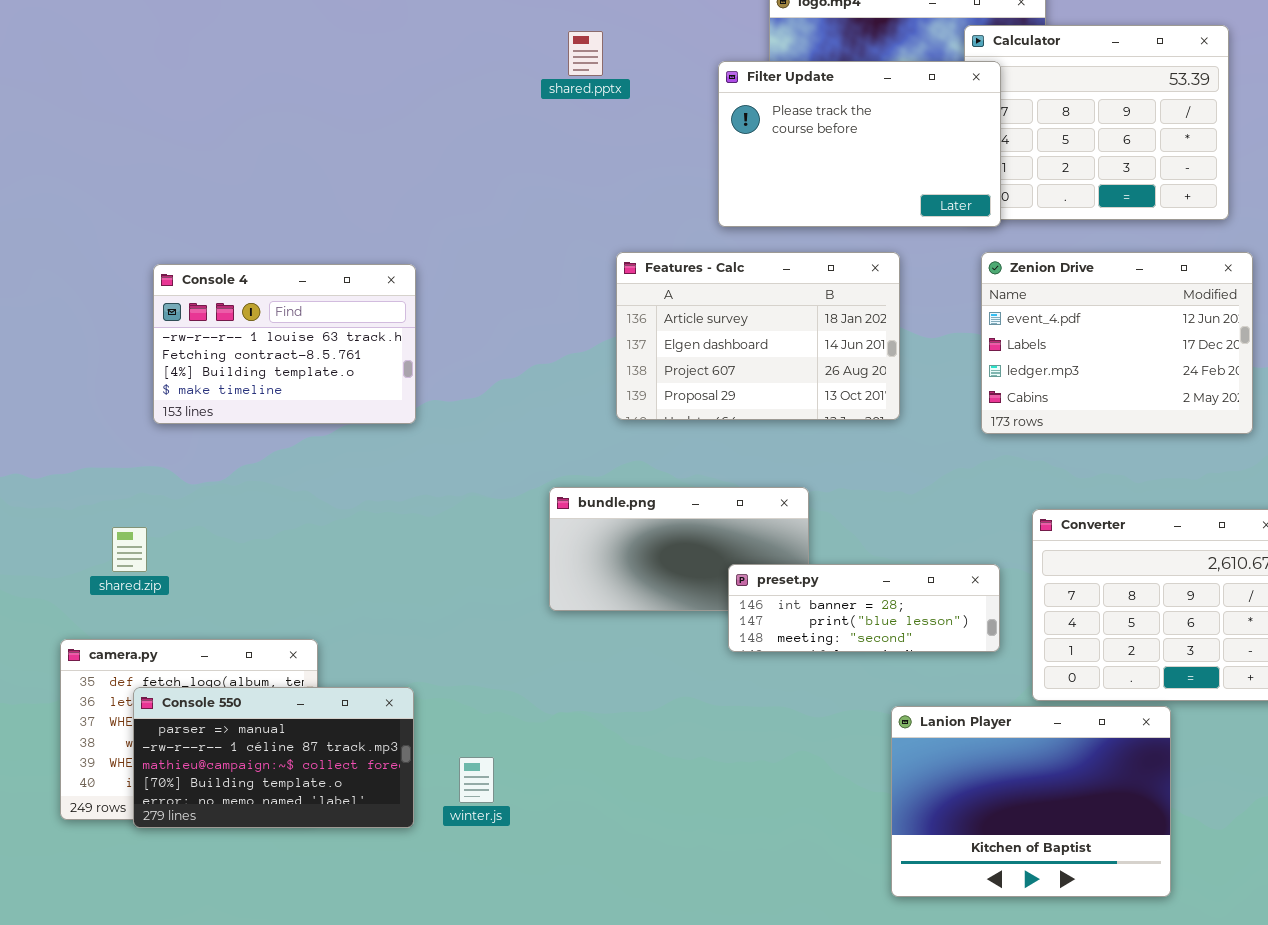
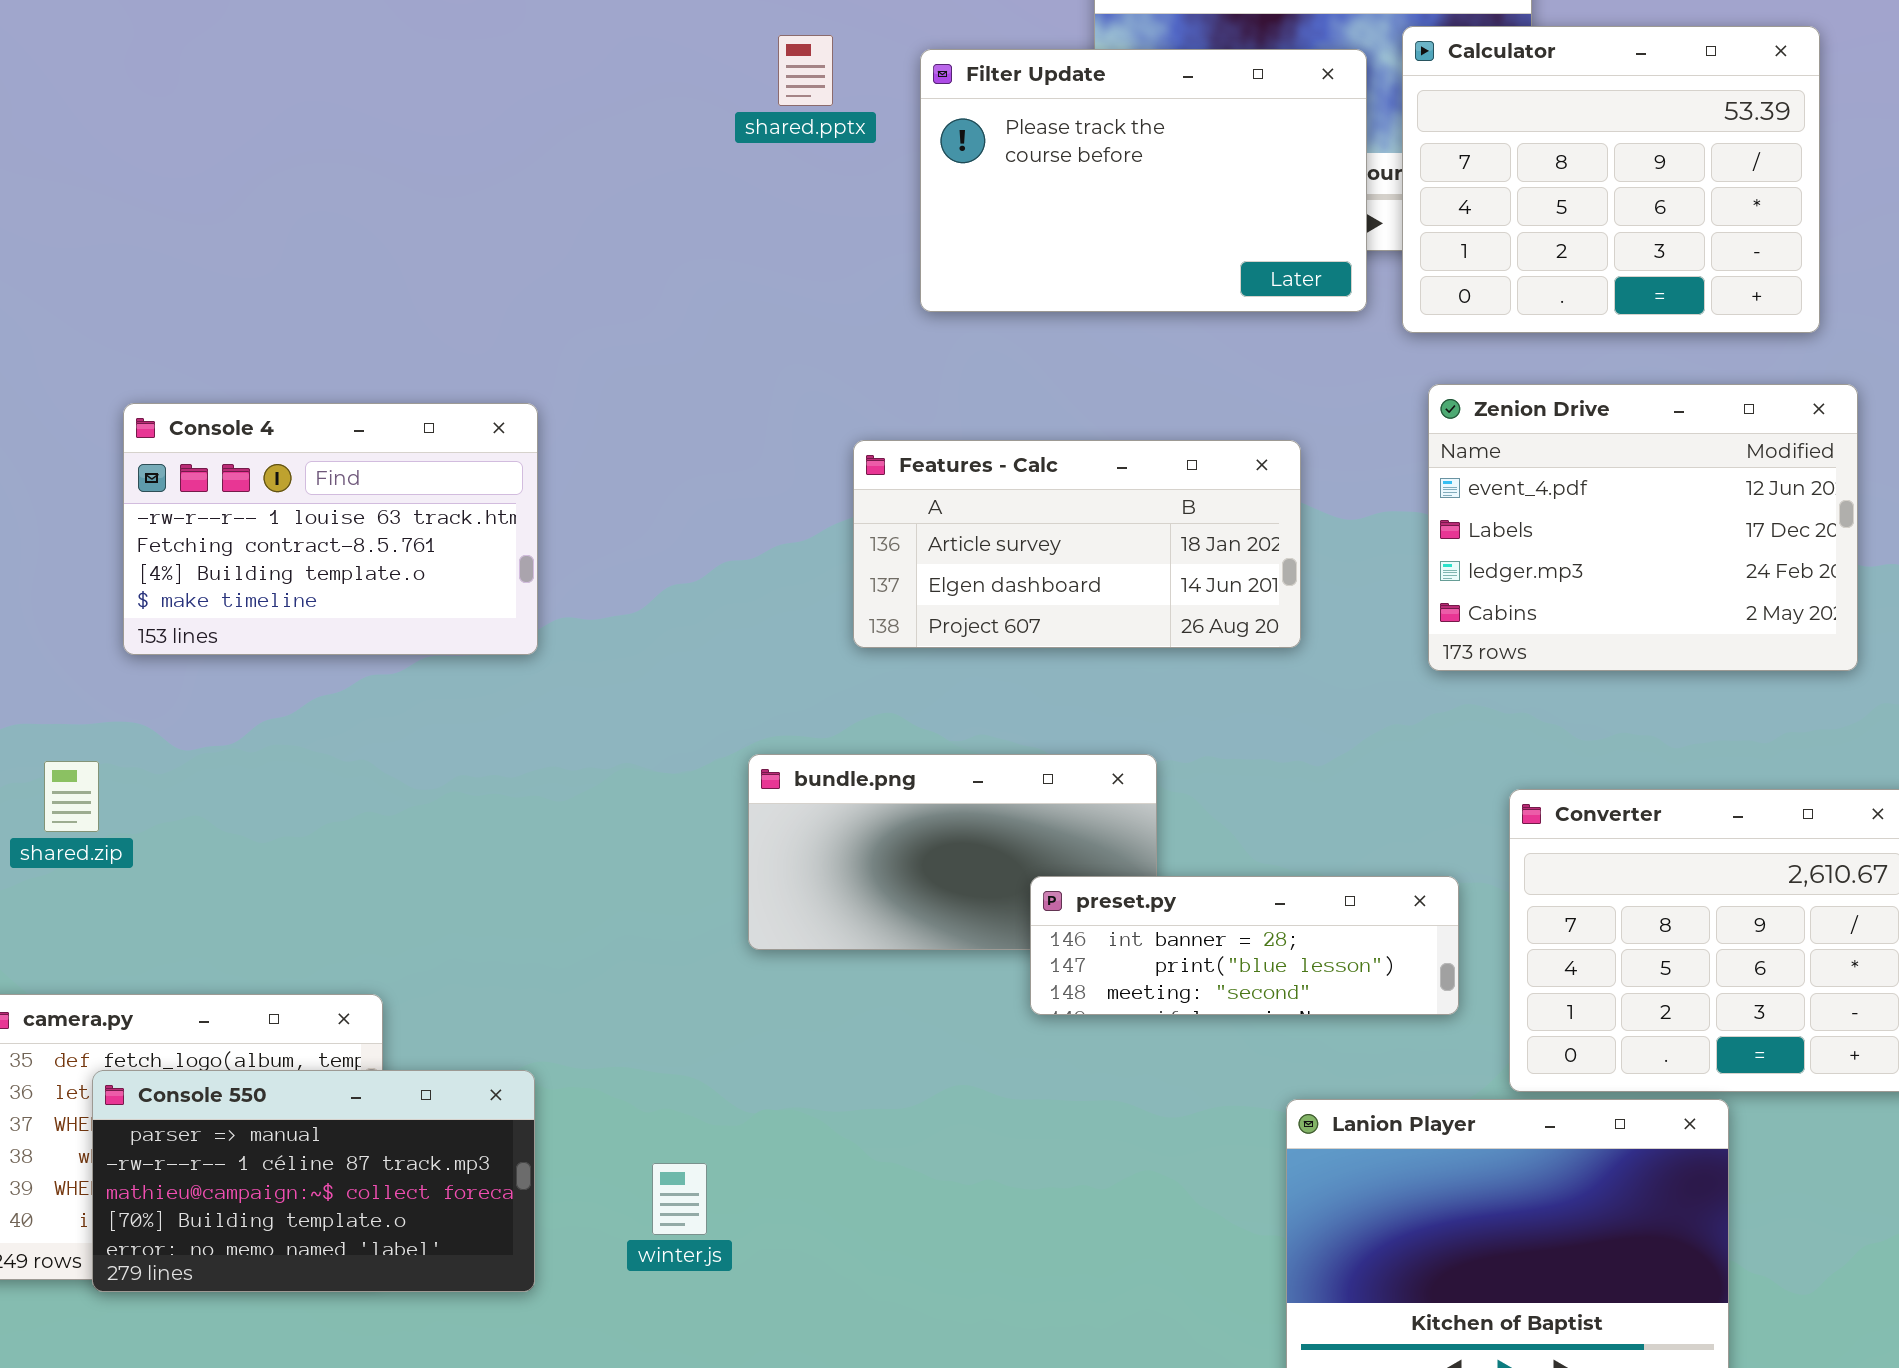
Filter Update: [718,61,1001,227] -> [920,49,1367,312], moved
Features - Calc: [616,252,900,420] -> [853,440,1301,648], resized
shared.zip: [112,527,147,572] -> [44,761,99,832], moved
winter.js: [459,757,494,803] -> [652,1163,707,1235], moved

